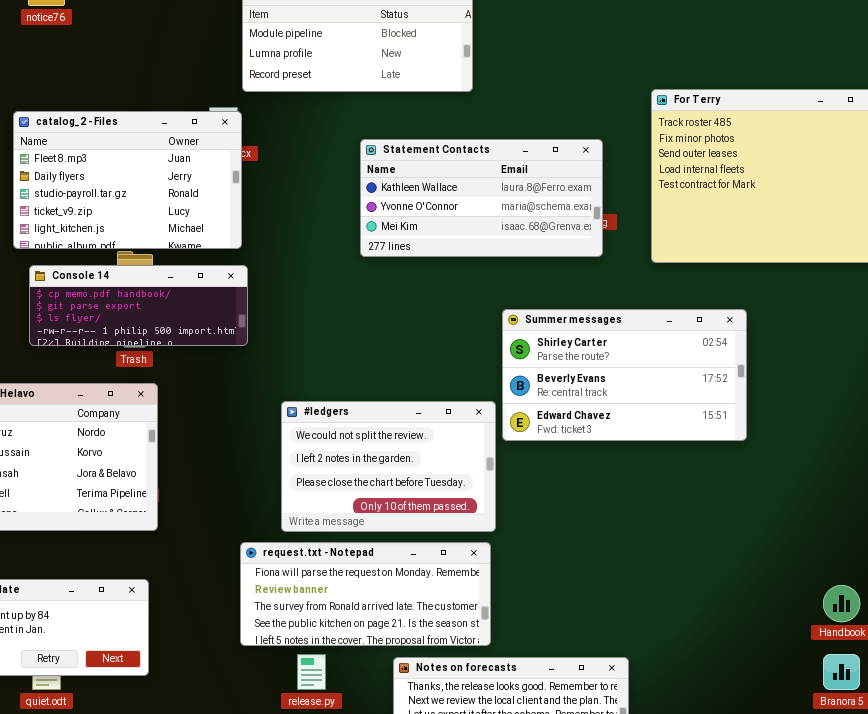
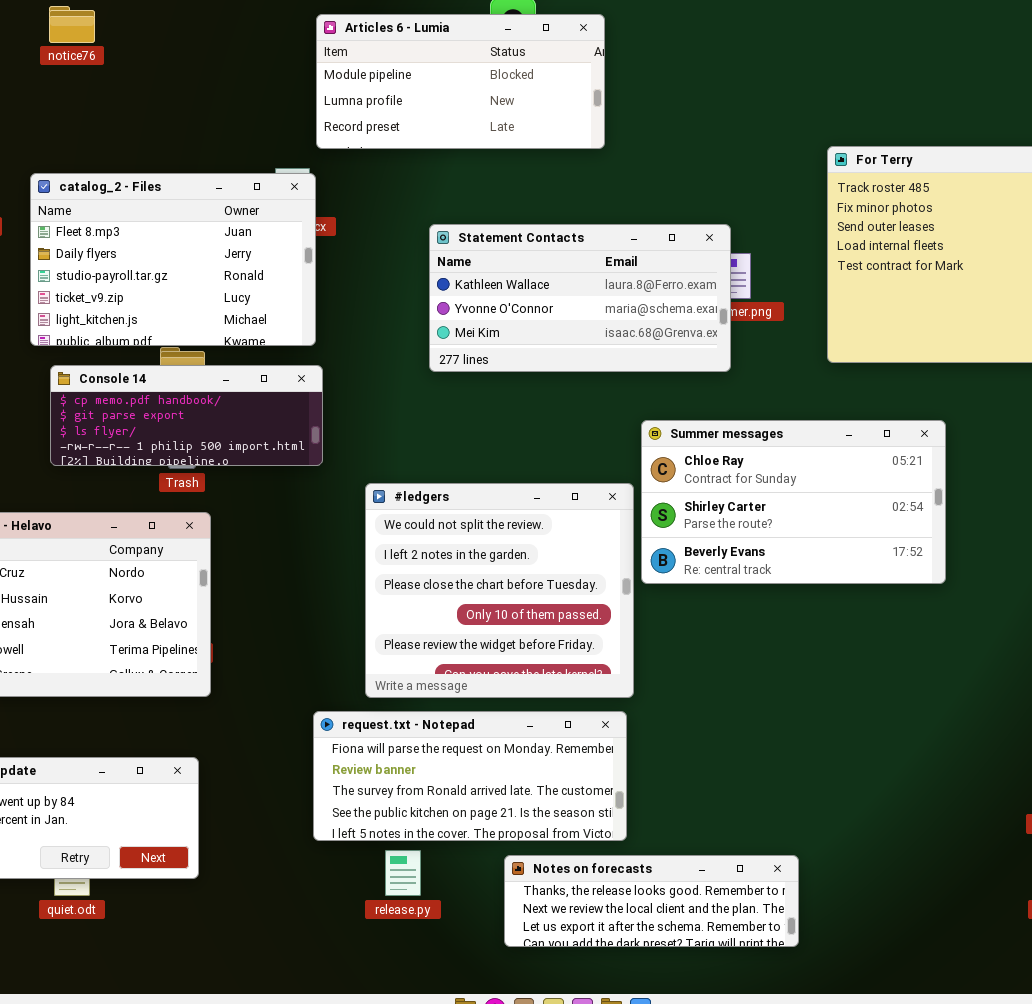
Statement Contacts: [360,139,603,257] -> [429,224,731,372], moved
Summer messages: [502,309,747,441] -> [641,420,946,584], scrolled up 1 row
#ledgers: [281,401,496,532] -> [365,483,634,698], resized

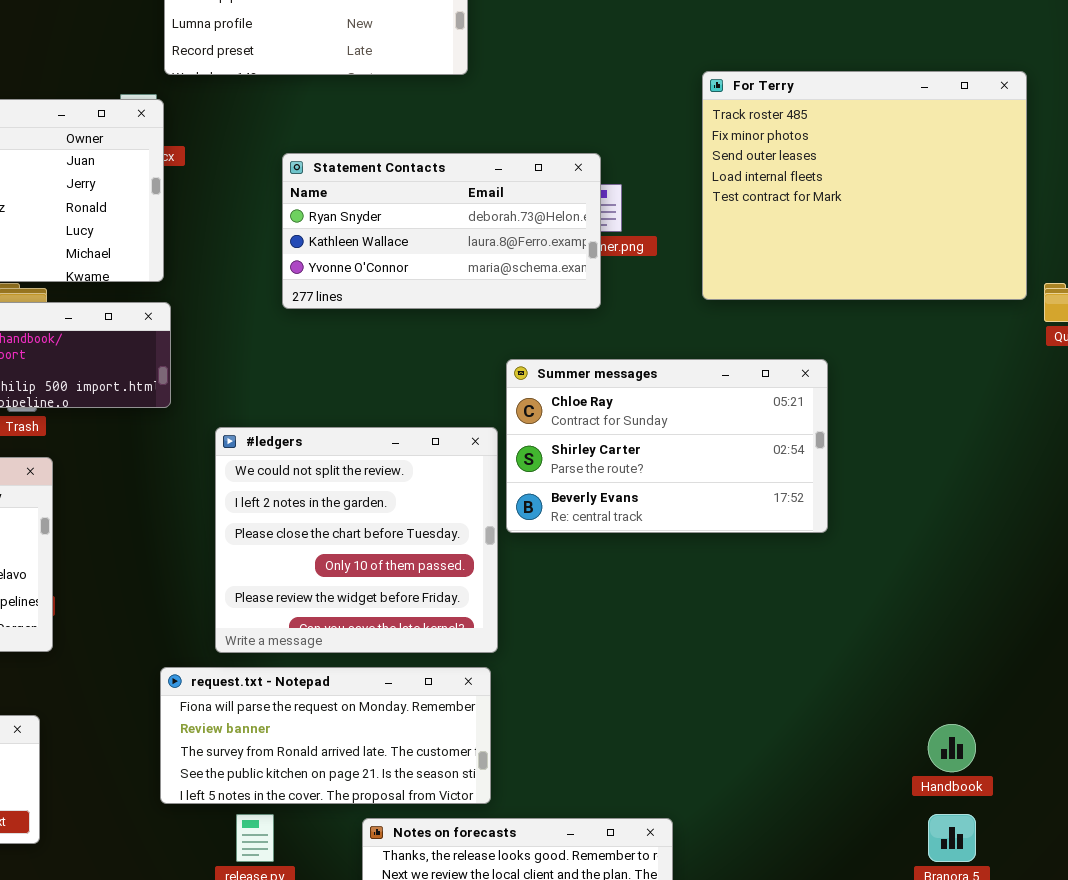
Statement Contacts: [429,224,731,372] -> [282,153,601,309], scrolled up 1 row

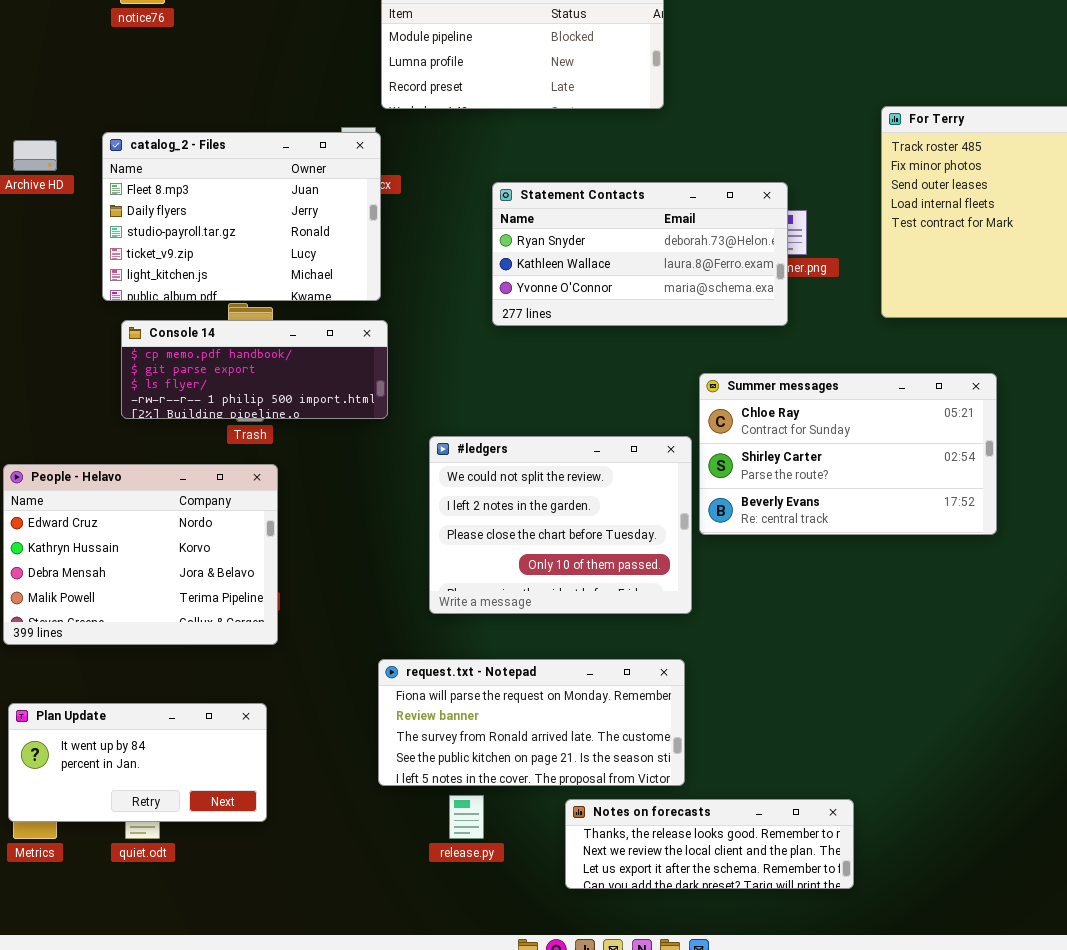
#ledgers: [215,427,498,653] -> [429,436,692,614], resized

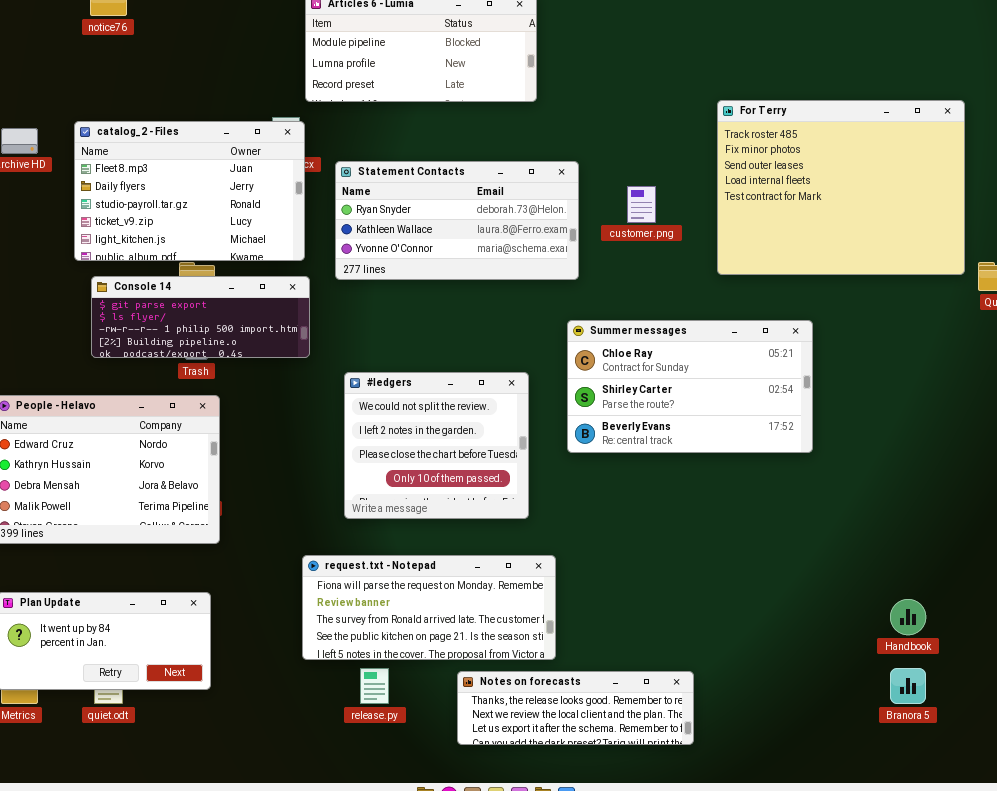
Statement Contacts: [492,182,788,326] -> [335,161,579,280], moved
Console 14: [121,320,388,419] -> [91,276,310,358], scrolled down 1 row
#ledgers: [429,436,692,614] -> [344,372,529,519], resized

